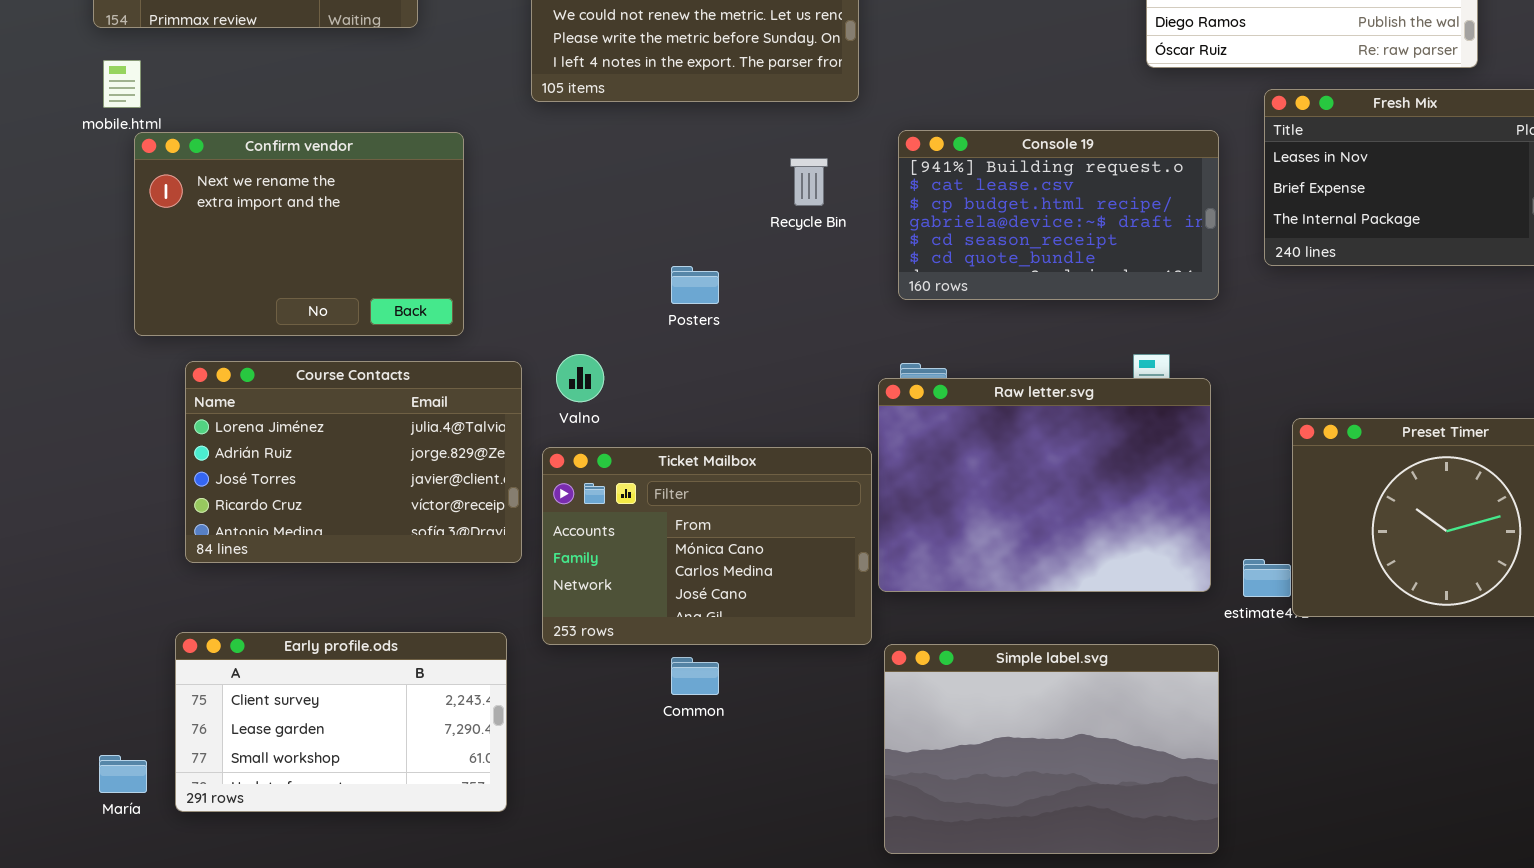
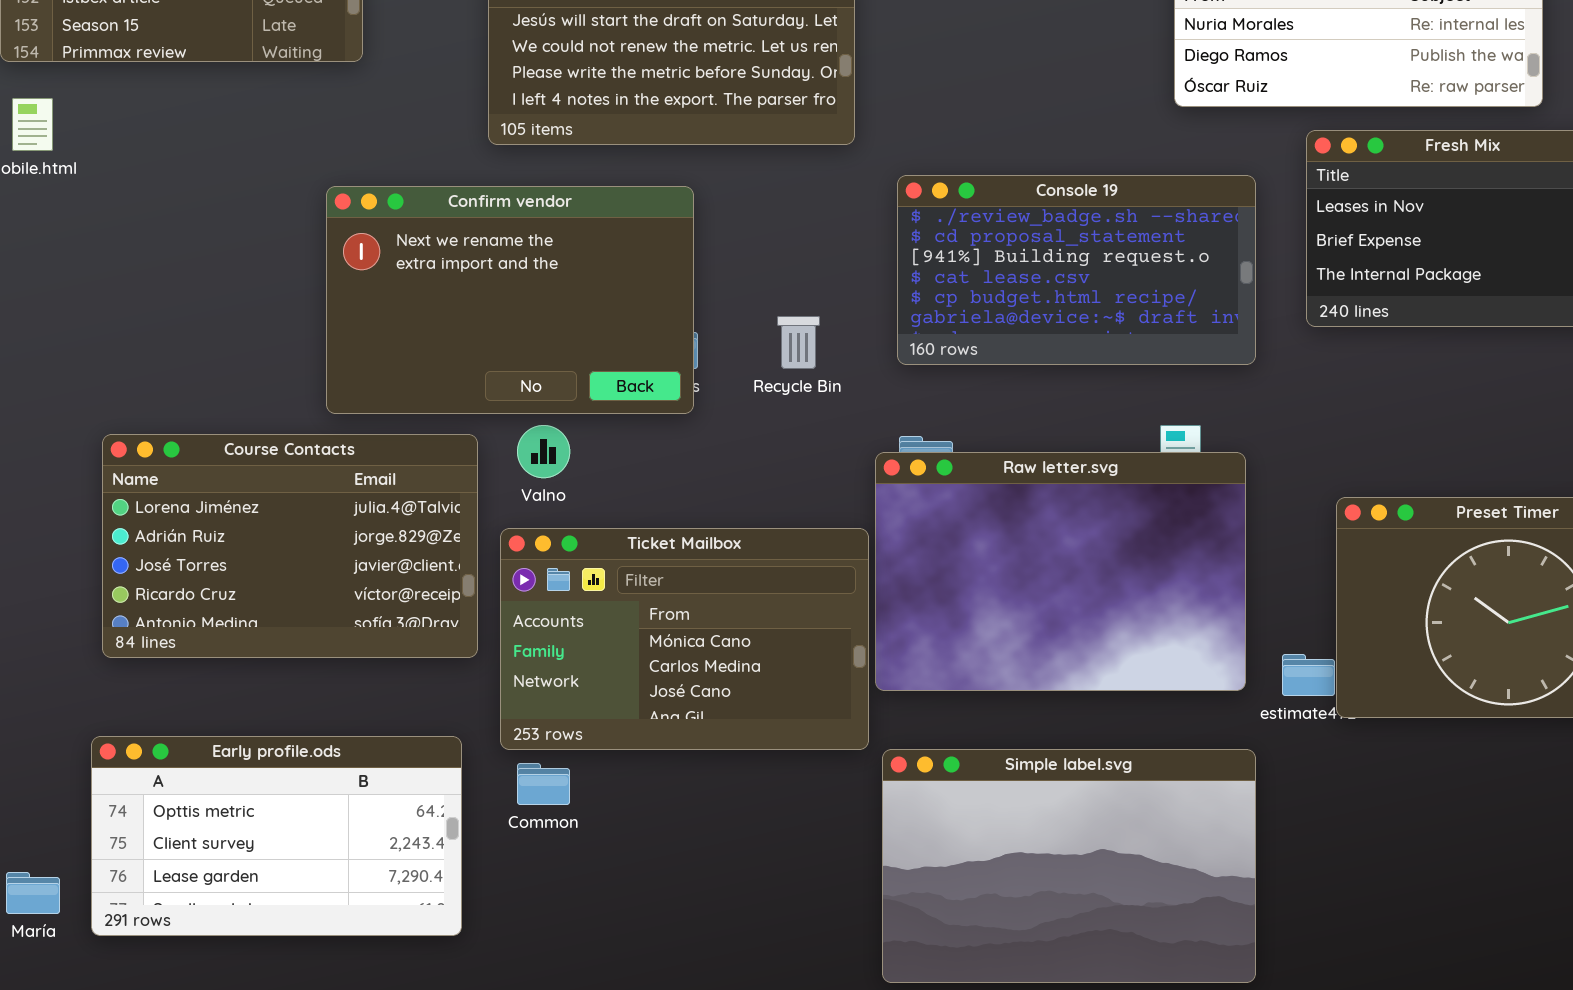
Console 19: [898,130,1219,300] -> [897,175,1256,365], scrolled up 2 rows
Confirm vendor: [134,132,464,336] -> [326,186,694,414], moved
Recycle Bin: [790,158,828,206] -> [777,316,820,369], moved
Early profile.ods: [175,632,507,812] -> [91,736,462,936], scrolled up 1 row
Common: [671,657,719,695] -> [517,763,570,805], moved

